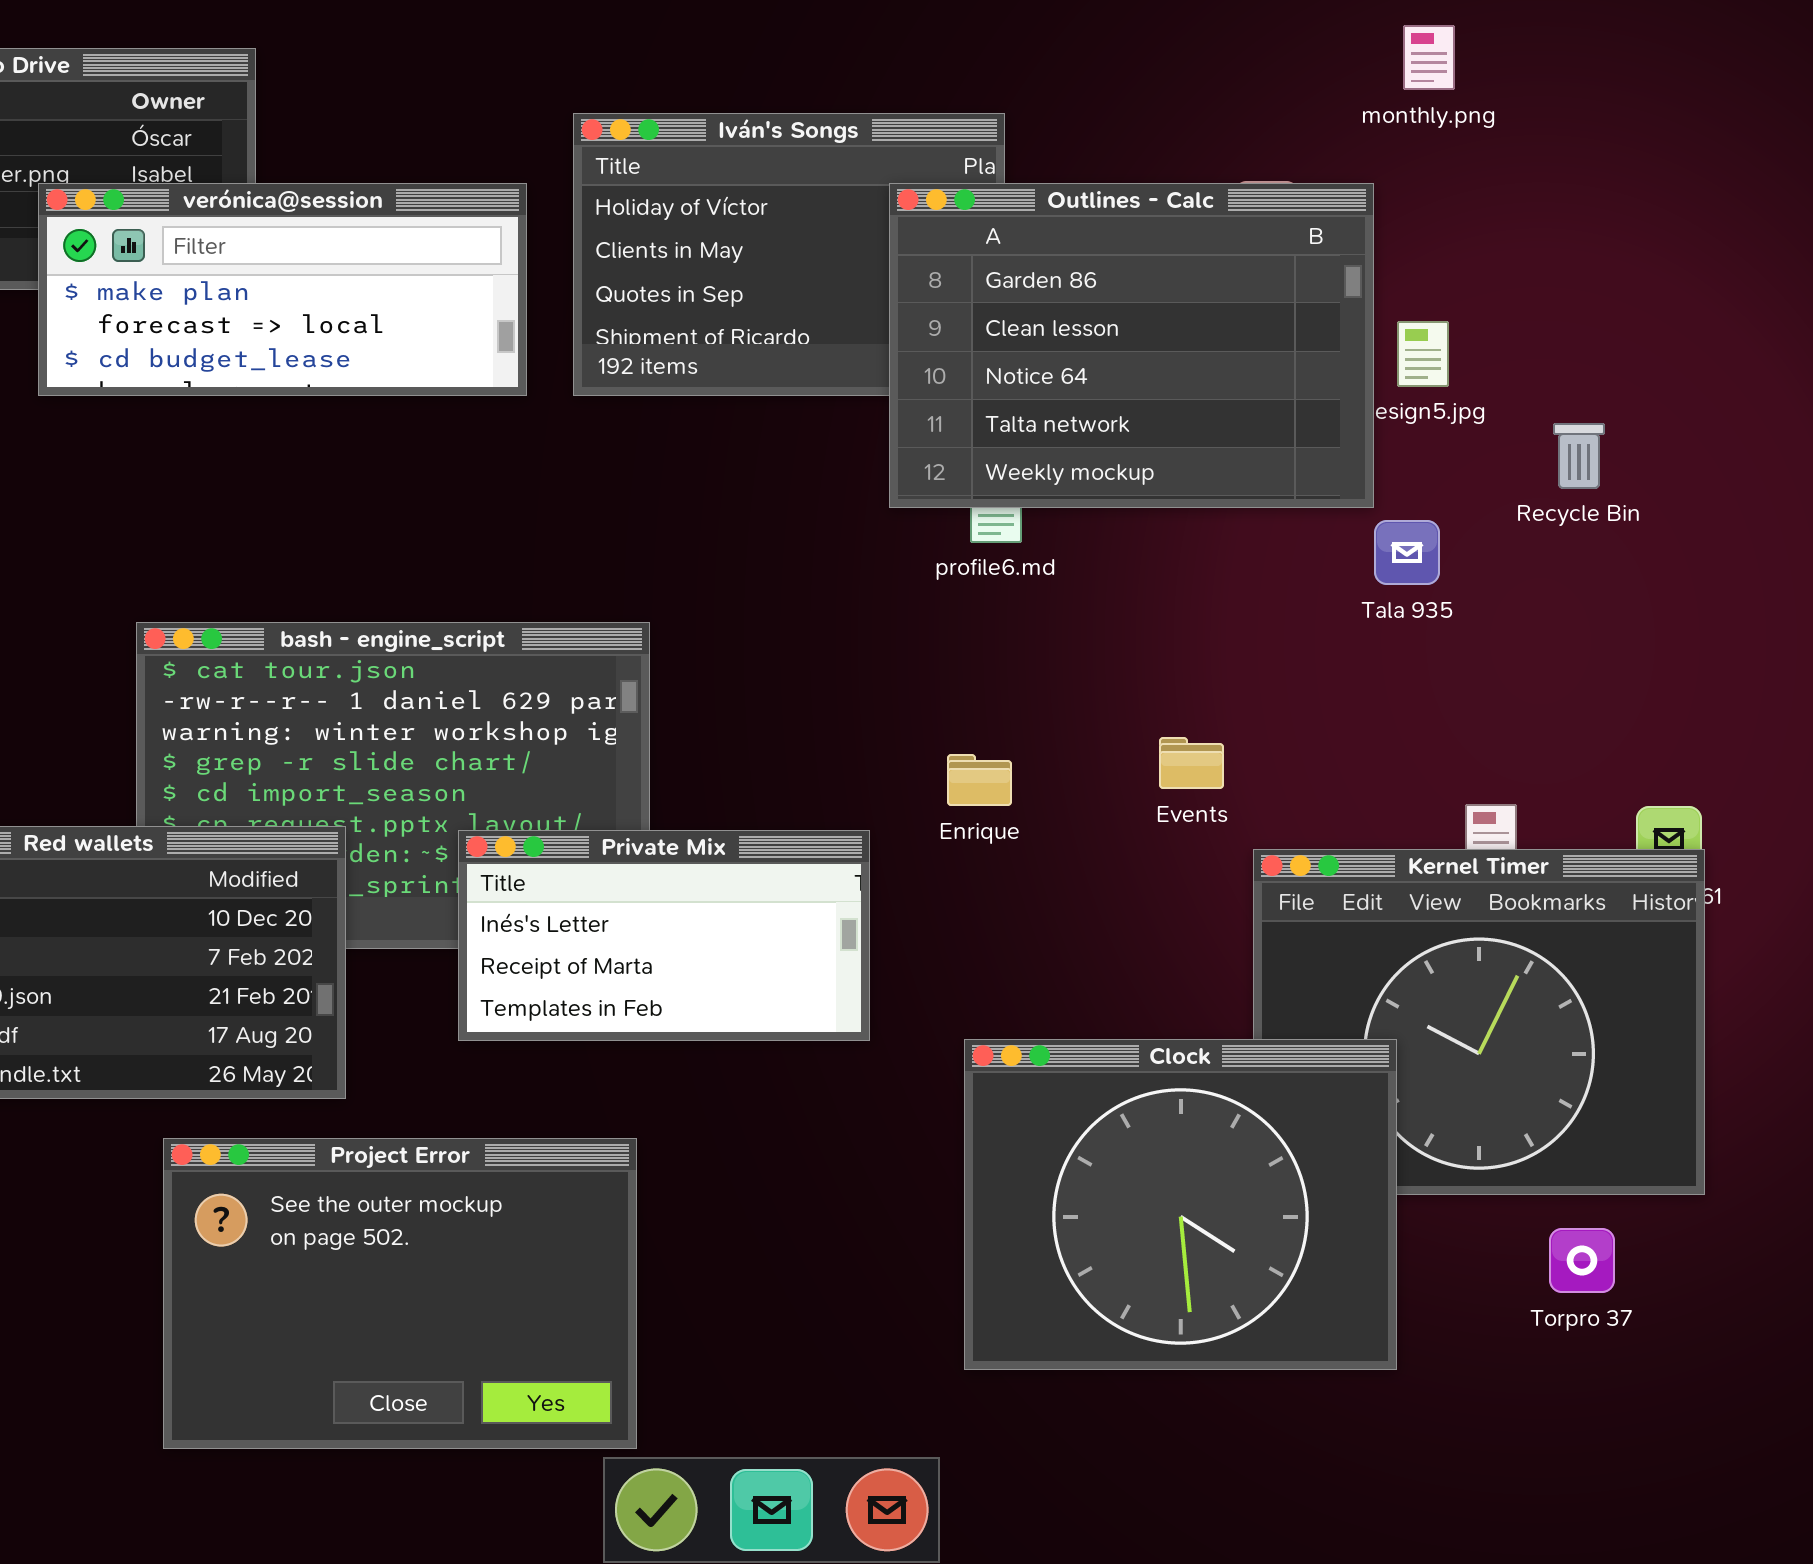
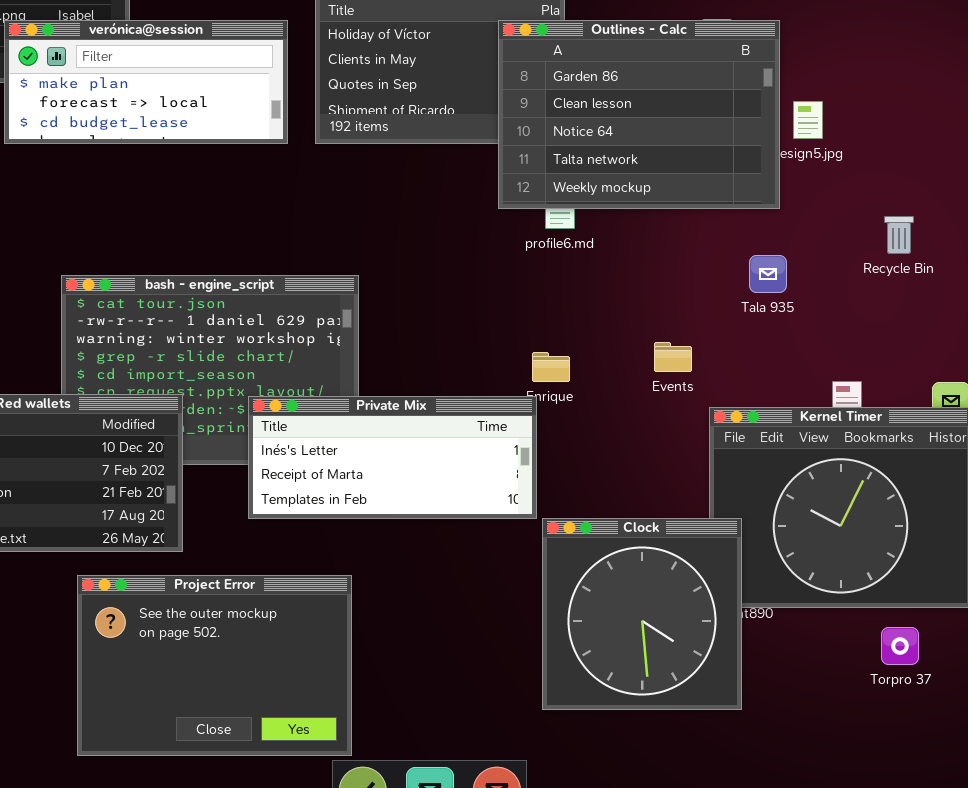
Recycle Bin: [1553,423,1605,489] -> [884,216,914,254], moved
Tala 935: [1374,520,1440,585] -> [749,255,787,293], moved
Private Mix: [458,830,870,1041] -> [248,396,537,519], resized
Clock: [964,1039,1397,1370] -> [542,518,742,710], resized

